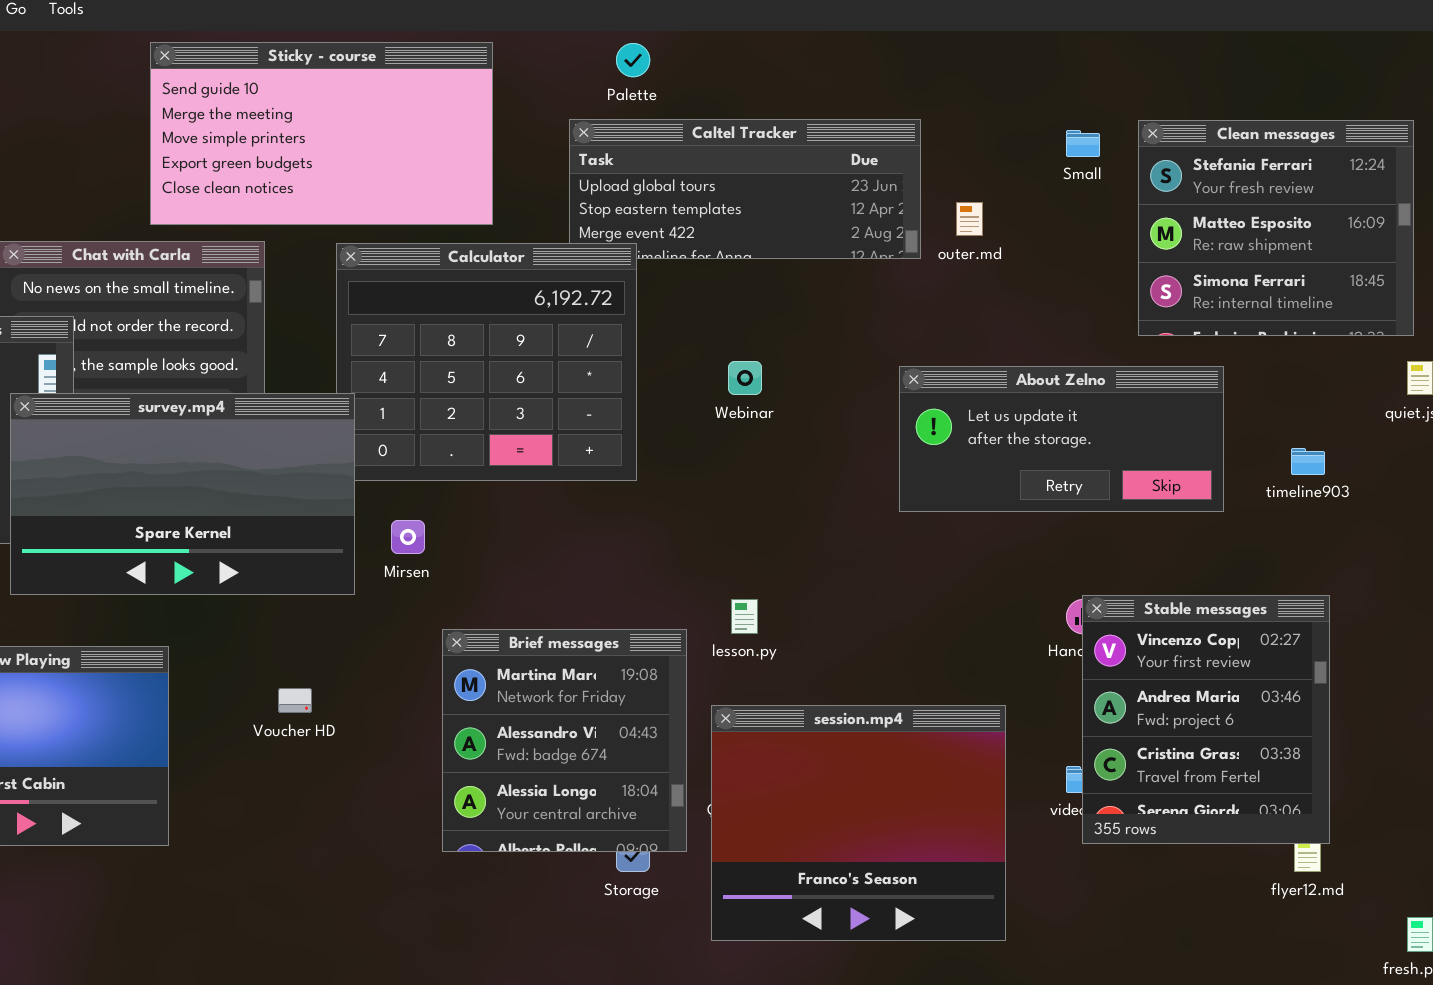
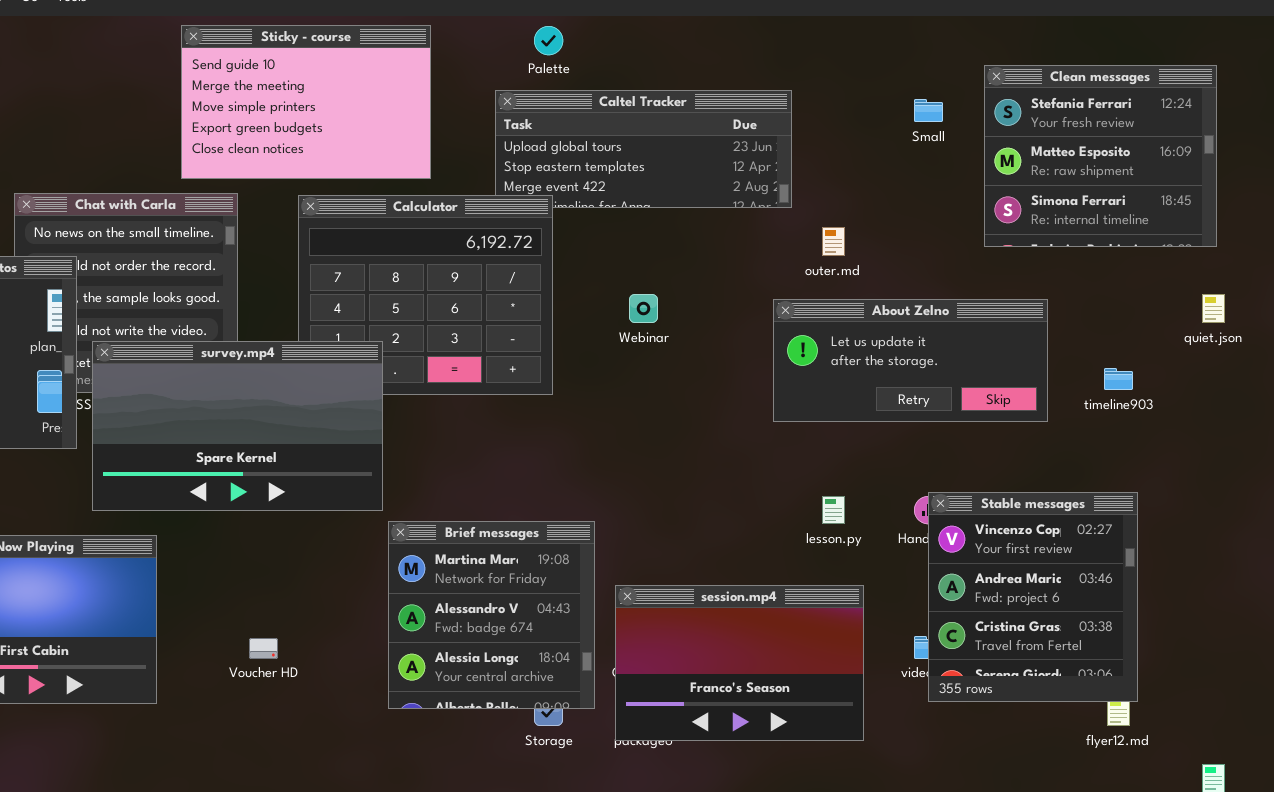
Sticky - course: [150,42,493,225] -> [181,25,431,179], resized
Clean messages: [1138,120,1414,336] -> [984,65,1217,247], moved
outer.md: [956,202,983,236] -> [822,227,845,256], moved
survey.mp4: [10,393,355,595] -> [92,341,383,511], moved
lesson.py: [731,599,758,634] -> [822,496,845,524], moved
Voucher HD: [278,688,312,713] -> [249,638,278,659], moved
session.mp4: [711,705,1006,941] -> [615,585,864,741], resized

